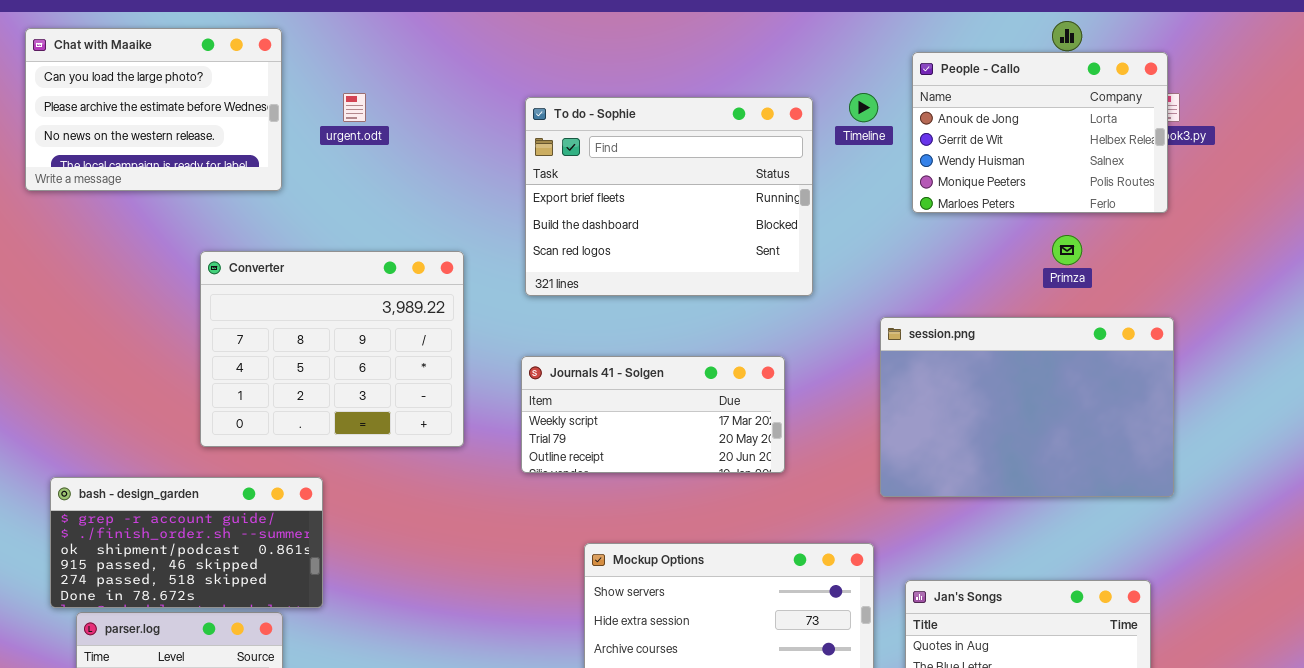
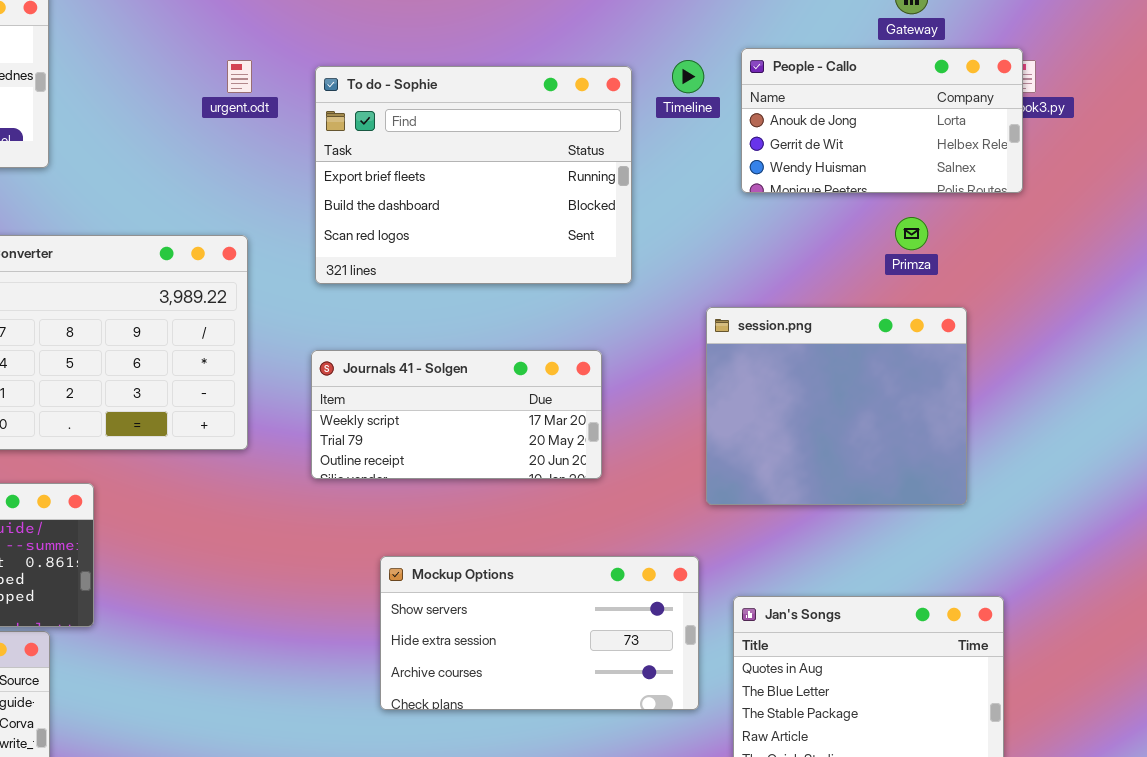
People - Callo: [912,52,1168,213] -> [741,48,1023,193], resized
urgent.odt: [343,93,366,122] -> [227,60,252,93], moved
session.png: [880,317,1174,497] -> [706,307,967,505], resized

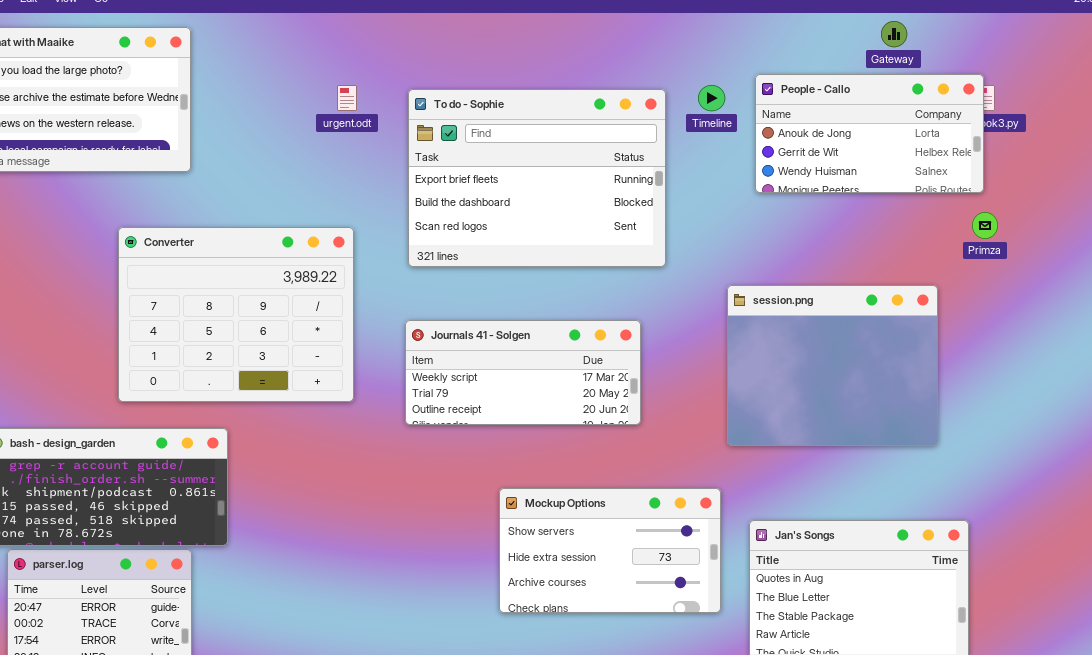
Primza: [895,217,928,250] -> [972,212,998,239], moved
Mockup Options: [380,556,699,710] -> [499,488,721,613], resized

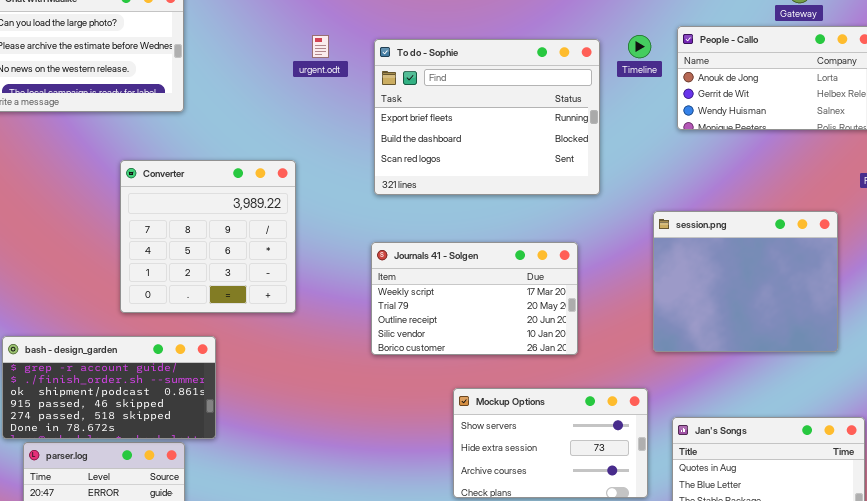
Converter: [118,227,354,402] -> [120,160,296,313], resized
Journals 41 - Solgen: [405,320,641,425] -> [371,242,578,355], resized

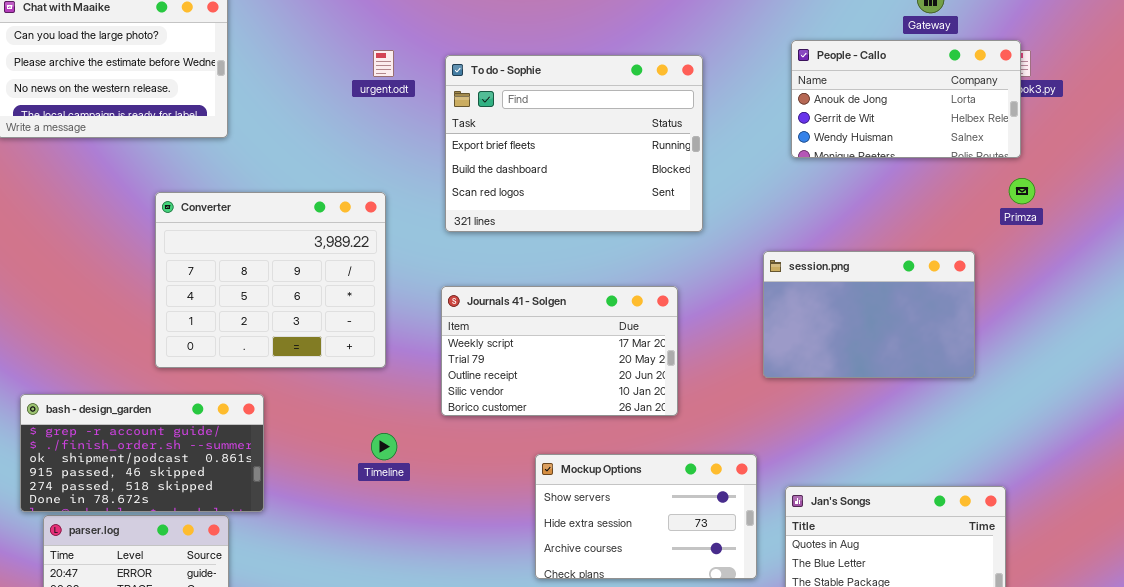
Timeline: [628,35,651,58] -> [371,433,397,460], moved
Converter: [120,160,296,313] -> [155,192,386,368], resized
session.png: [653,211,838,352] -> [763,251,975,378], resized

